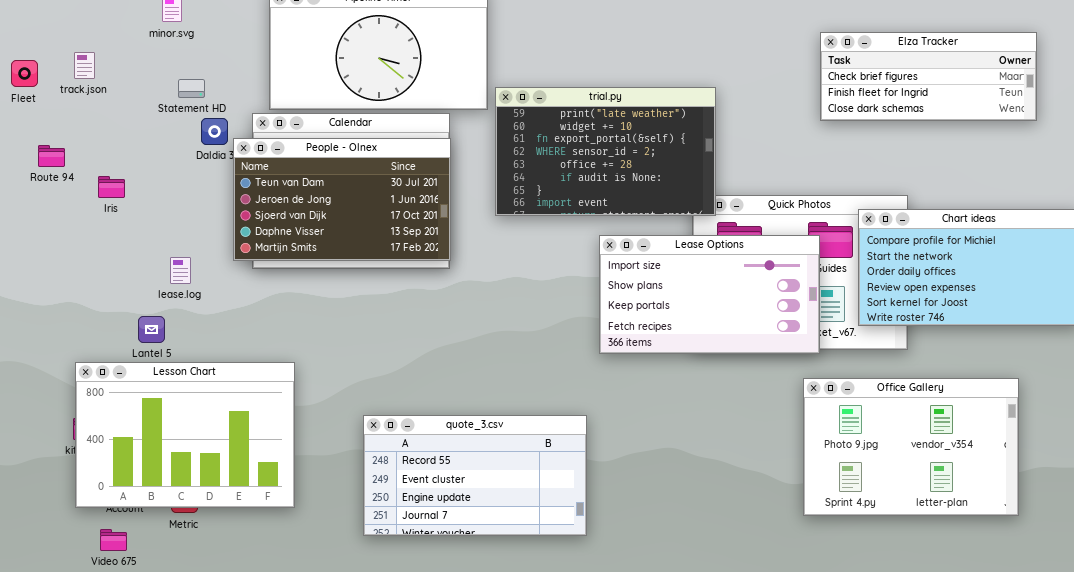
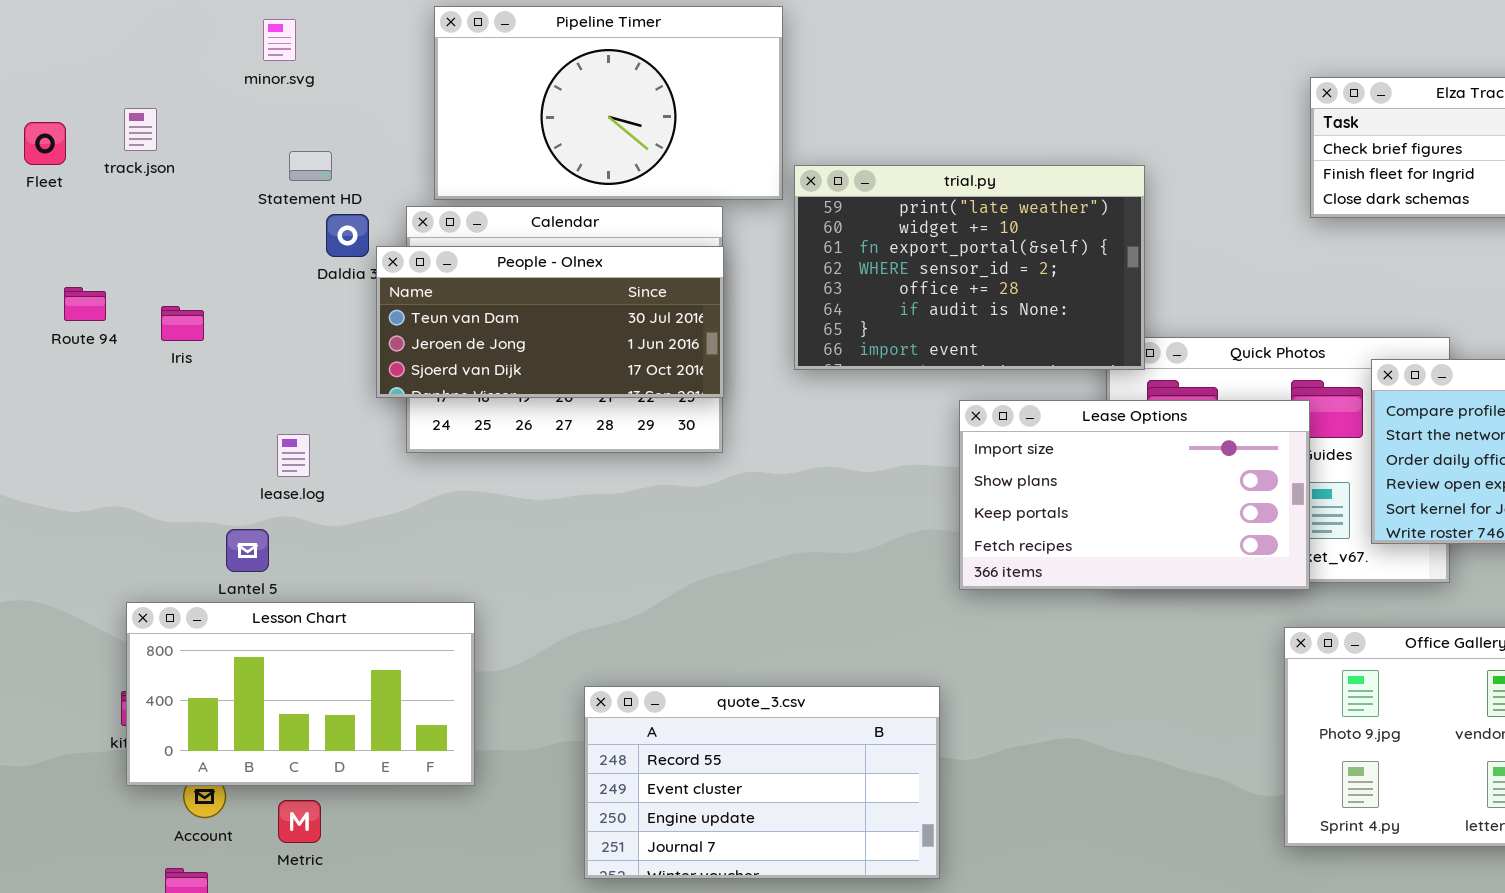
People - Olnex: [233,138,451,261] -> [376,246,724,398], resized
Route 94: [38,145,65,167] -> [64,287,106,321], moved
Lesson Chart: [75,362,295,508] -> [126,602,475,786], resized

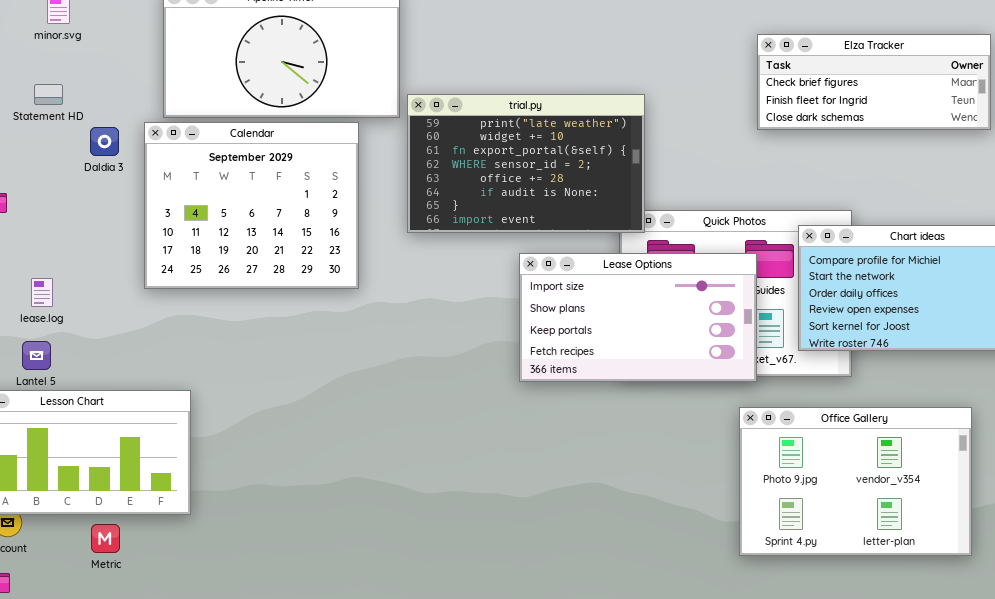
Statement HD: [289,151,332,181] -> [34,84,63,105], moved
People - Olnex: [376,246,724,398] -> none, closed
lease.log: [277,434,310,477] -> [31,278,53,307], moved
quote_3.csv: [584,686,940,879] -> none, closed
Metric: [278,800,321,843] -> [91,524,120,553], moved

